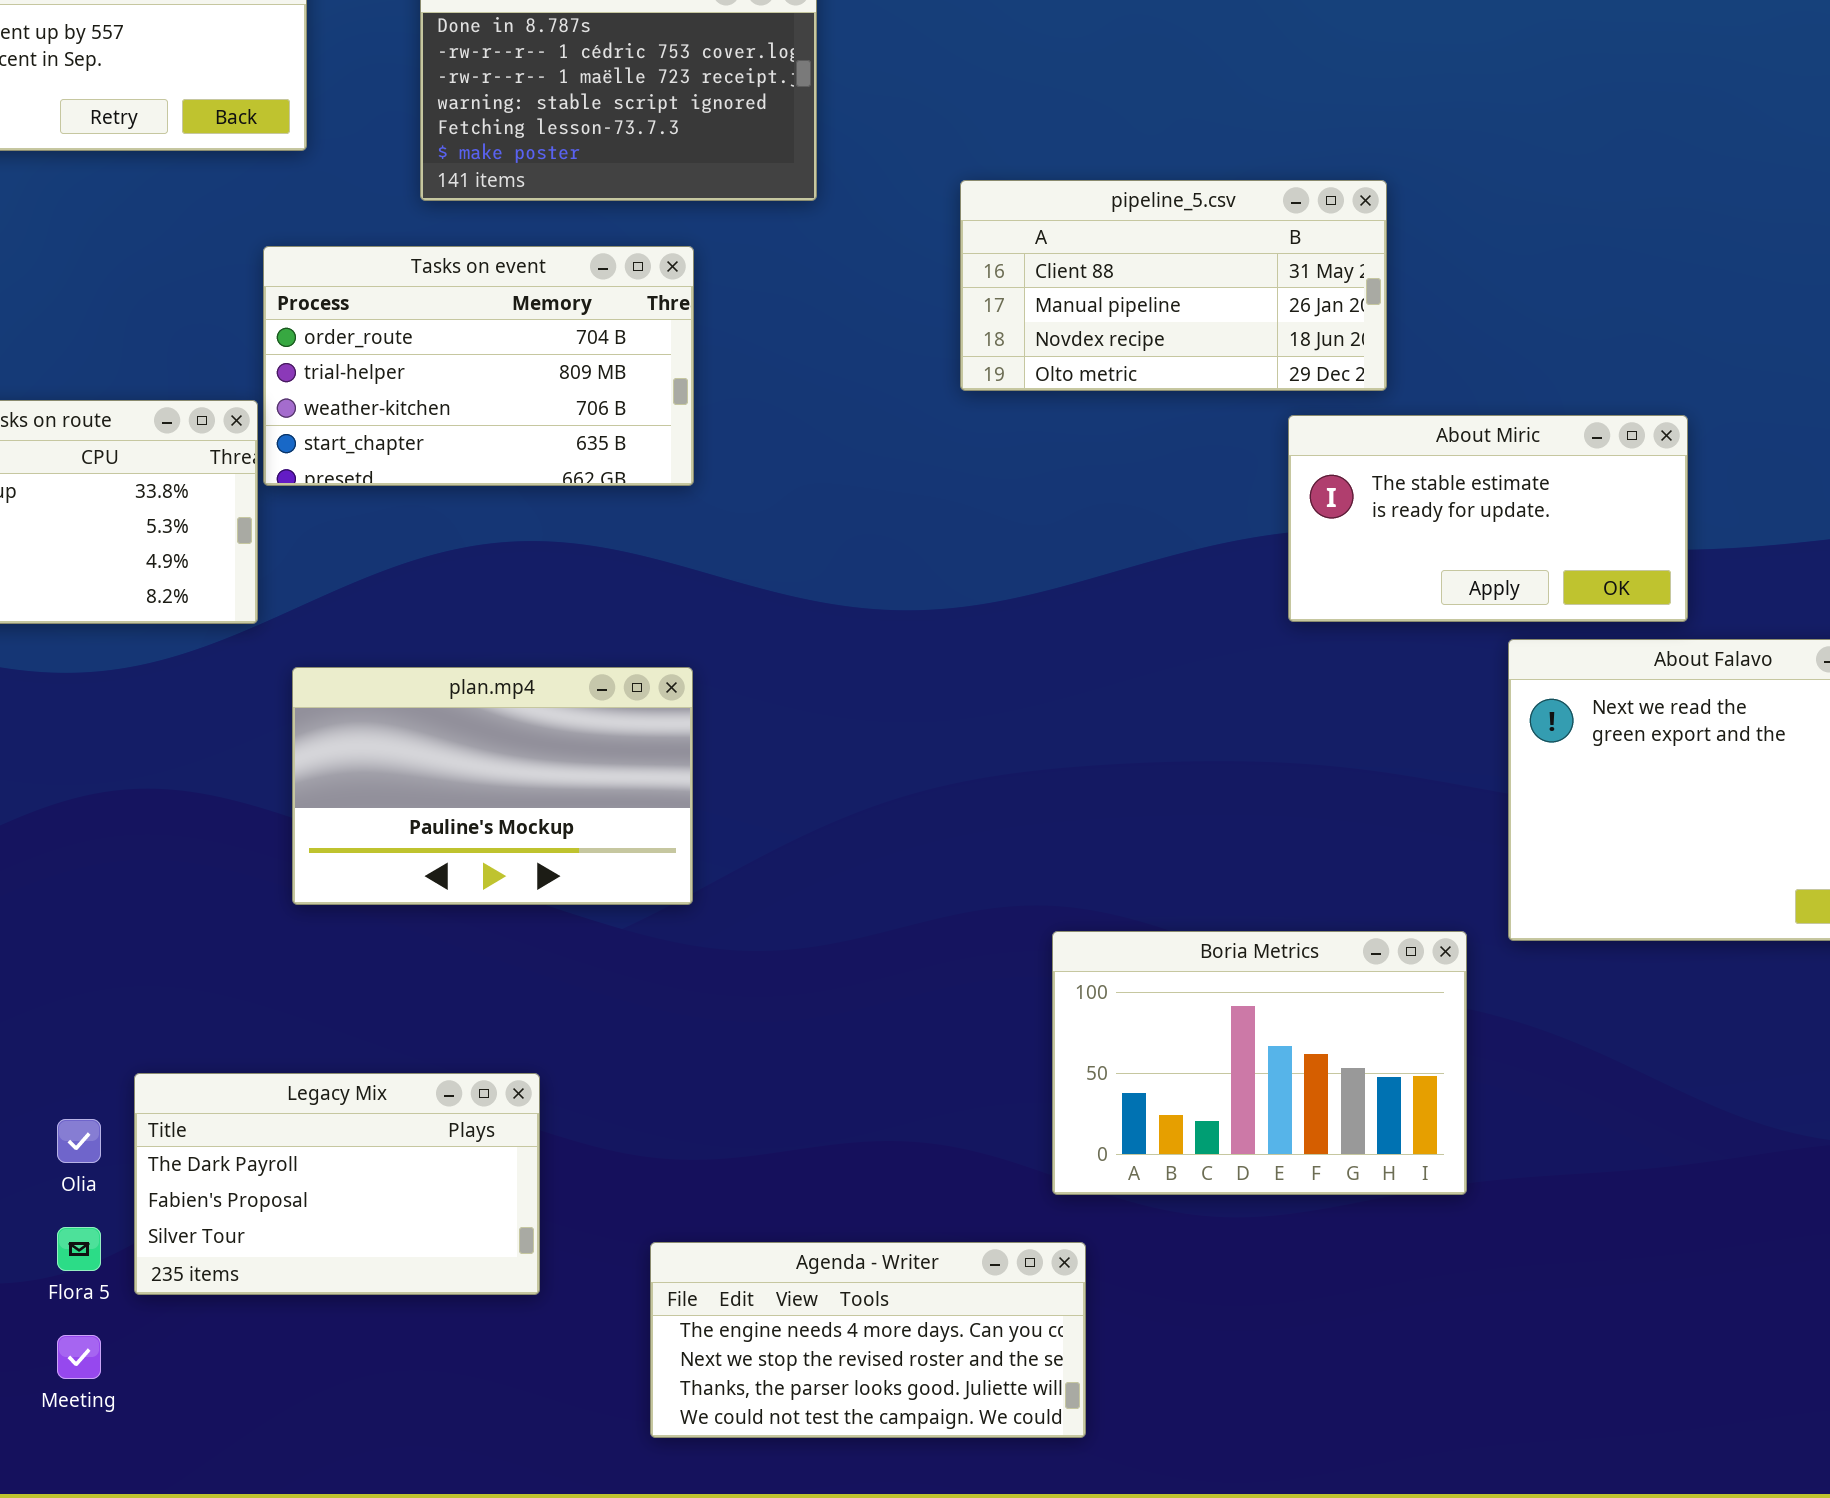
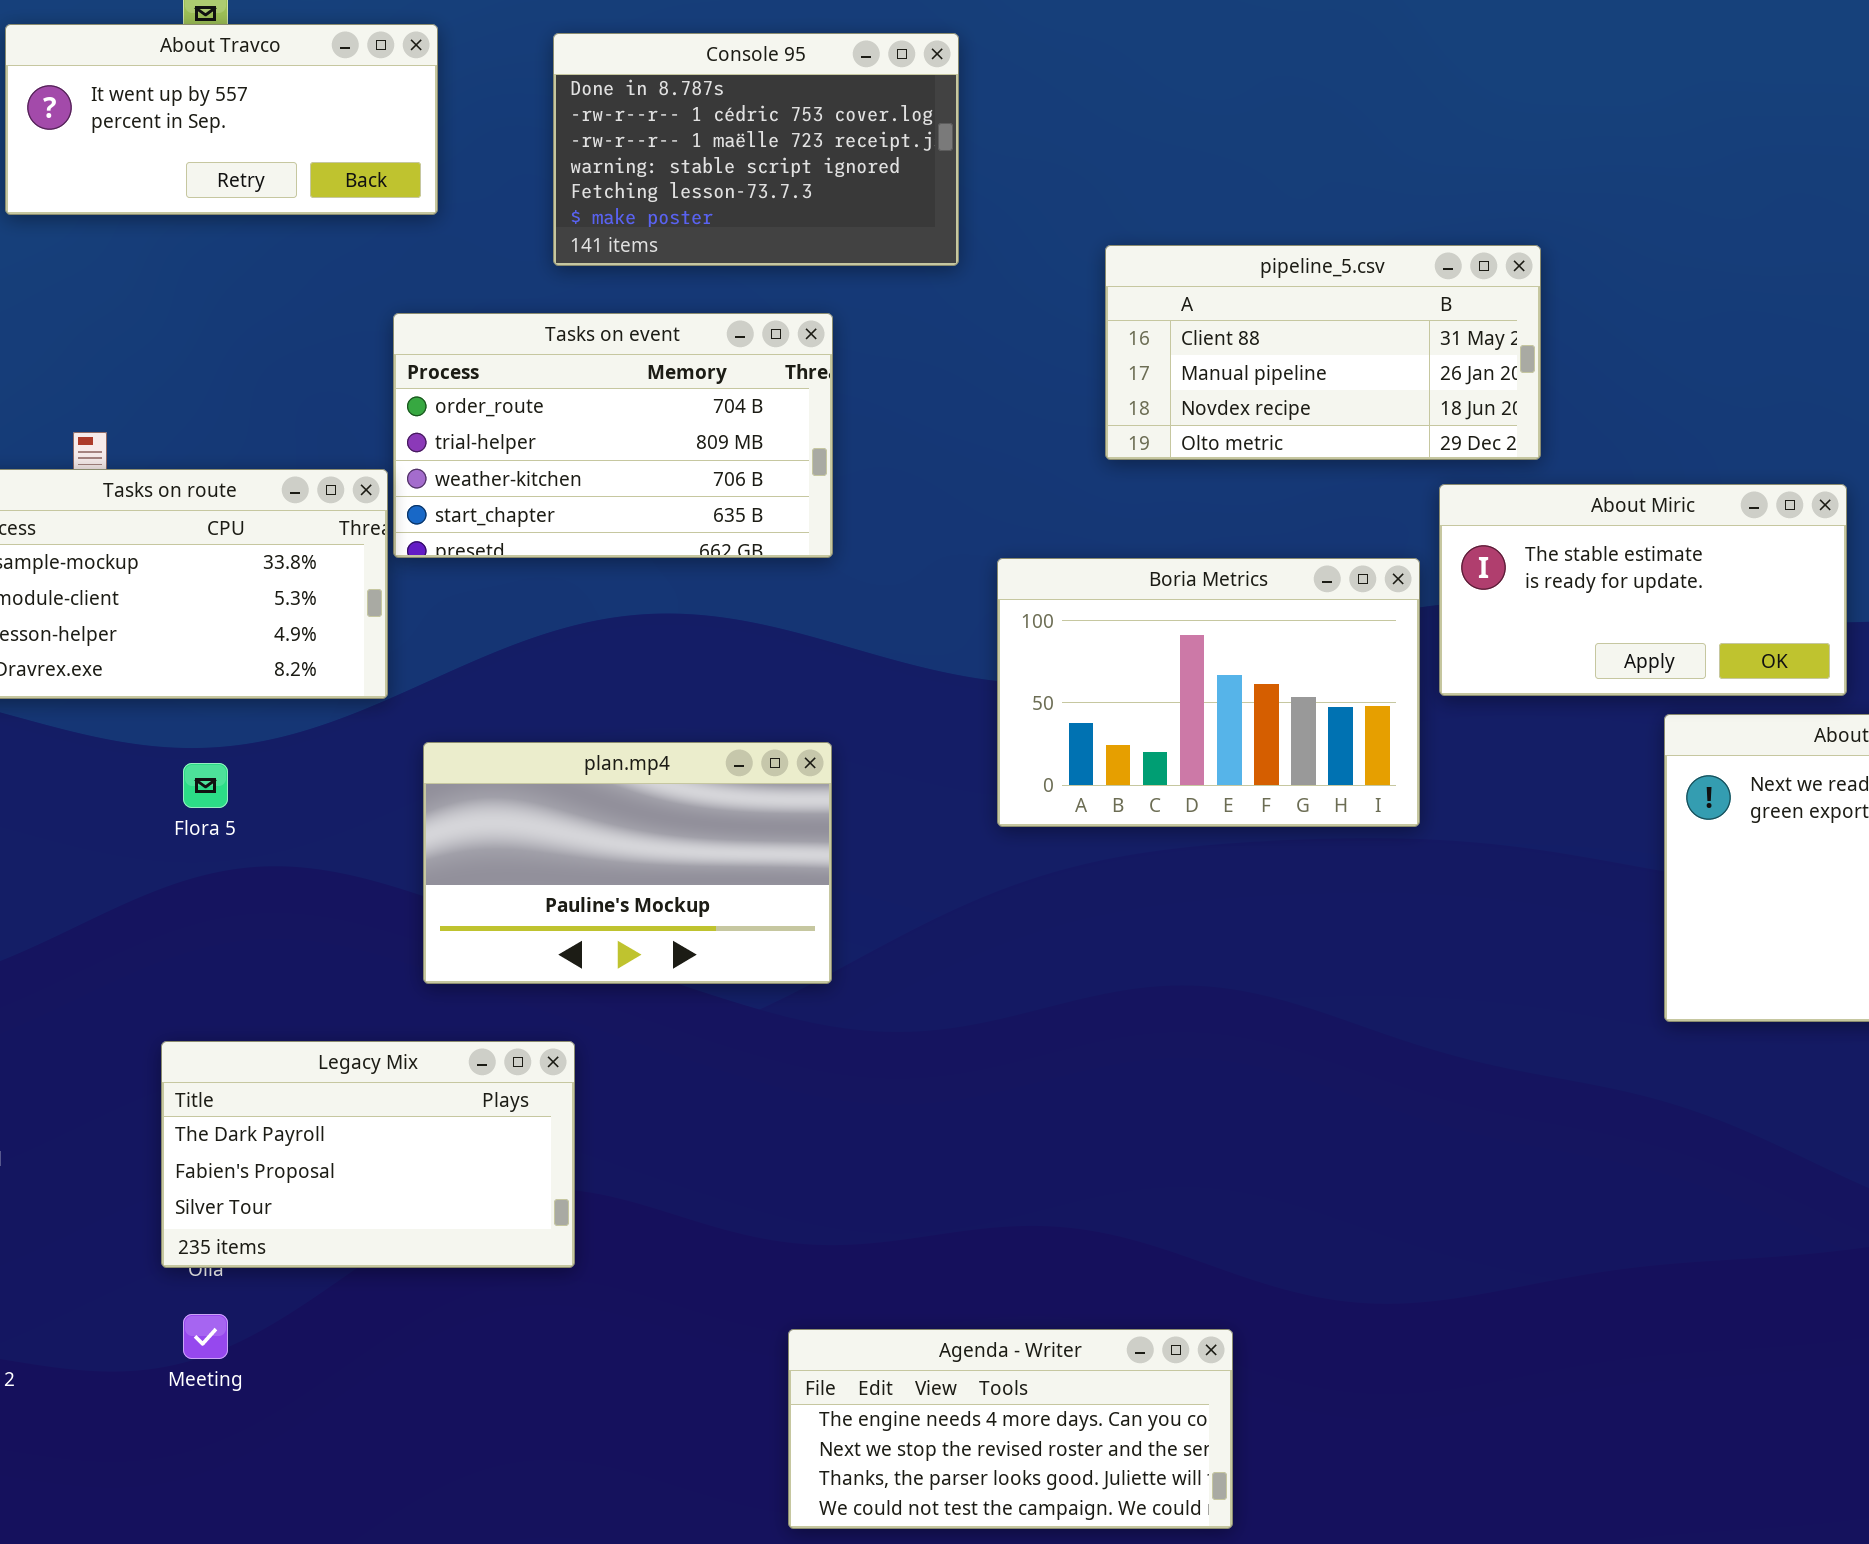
Boria Metrics: [1052,931,1467,1195] -> [997,558,1420,827], moved
Legacy Mix: [134,1073,540,1295] -> [161,1041,575,1268], moved
Flora 5: [57,1227,101,1271] -> [183,763,228,808], moved
Meeting: [57,1335,101,1379] -> [183,1314,228,1359], moved

